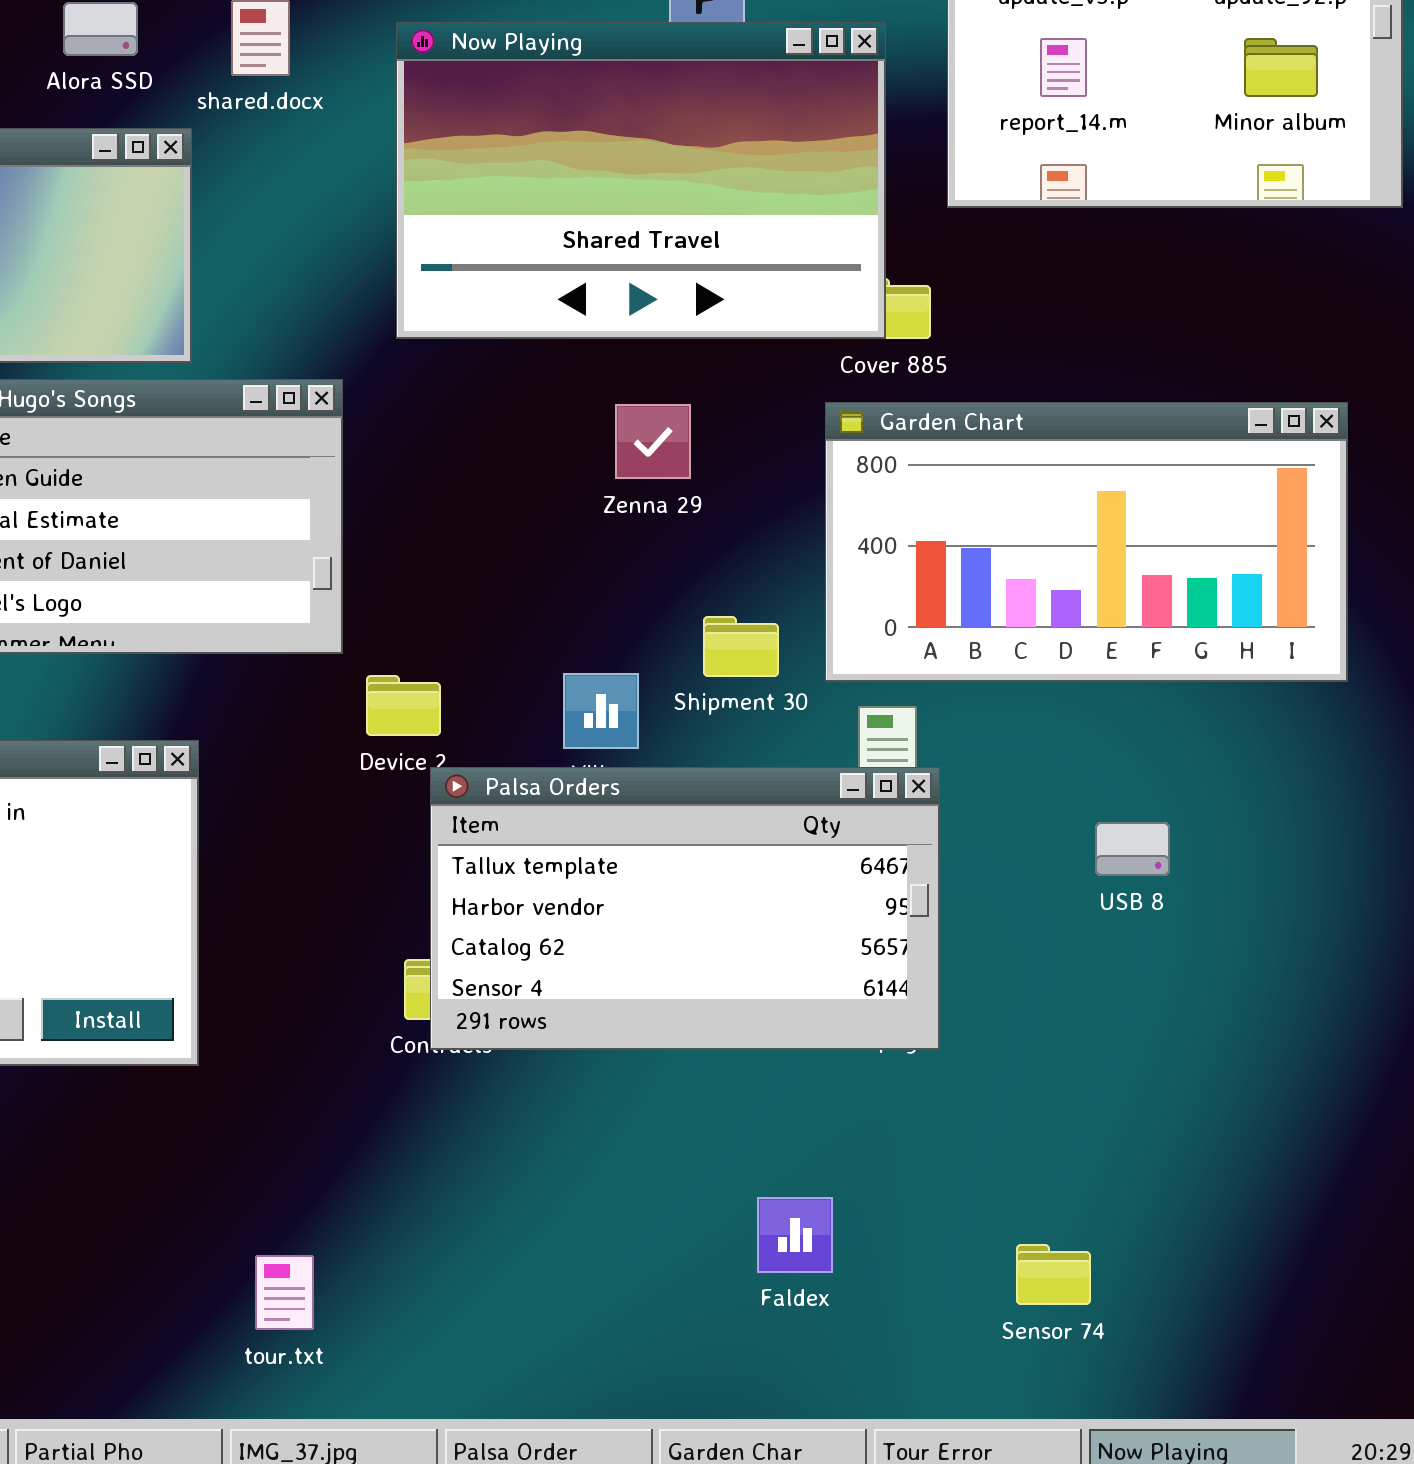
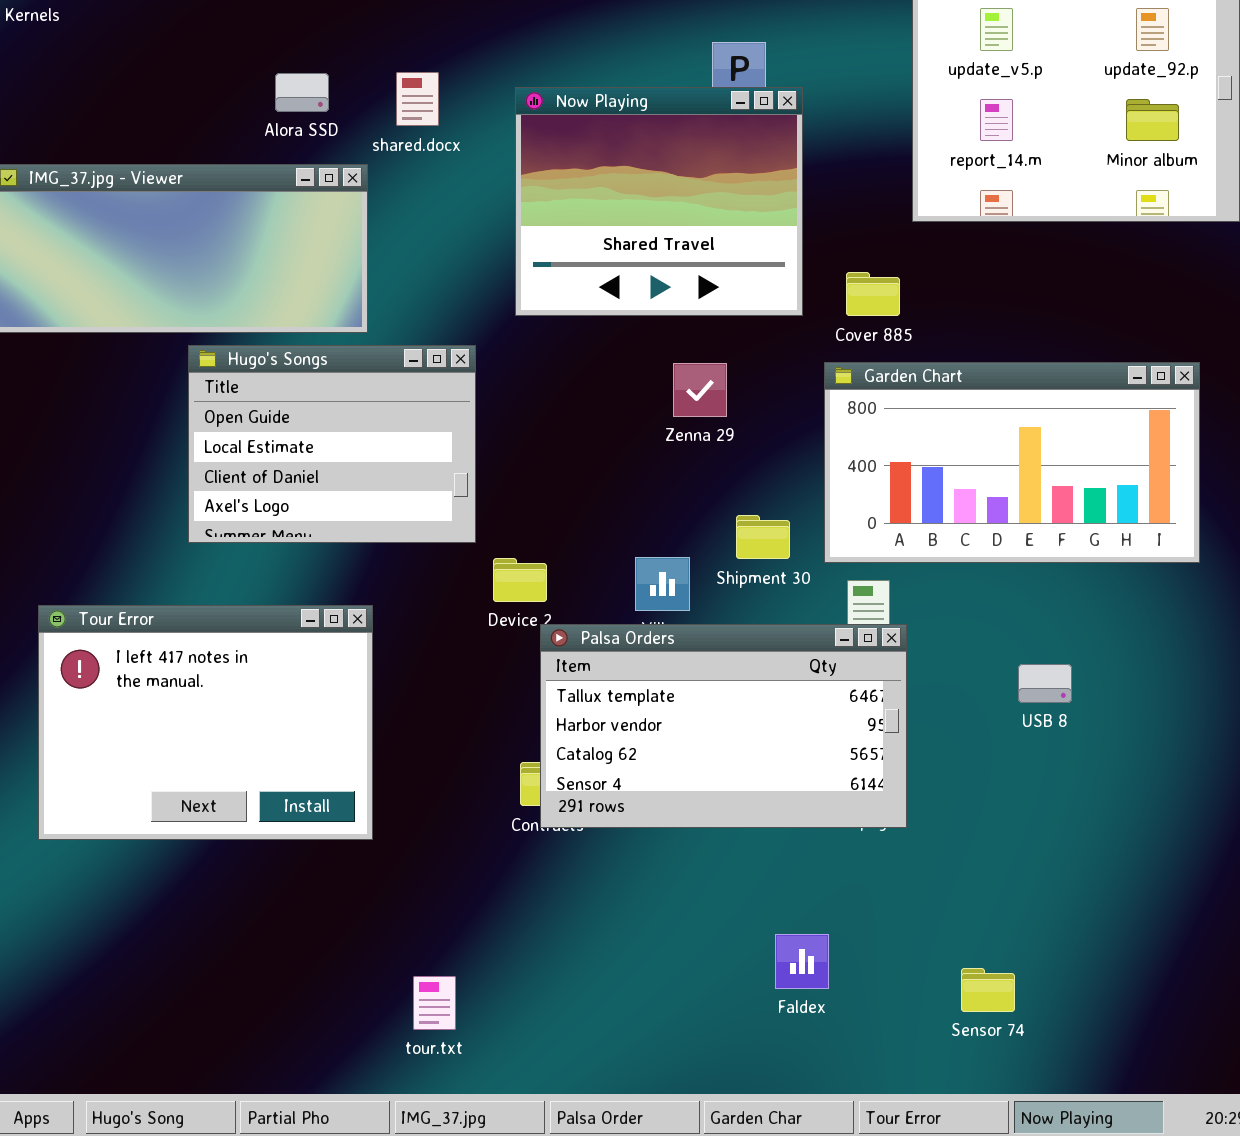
Now Playing: [396,22,886,339] -> [515,87,803,316], resized

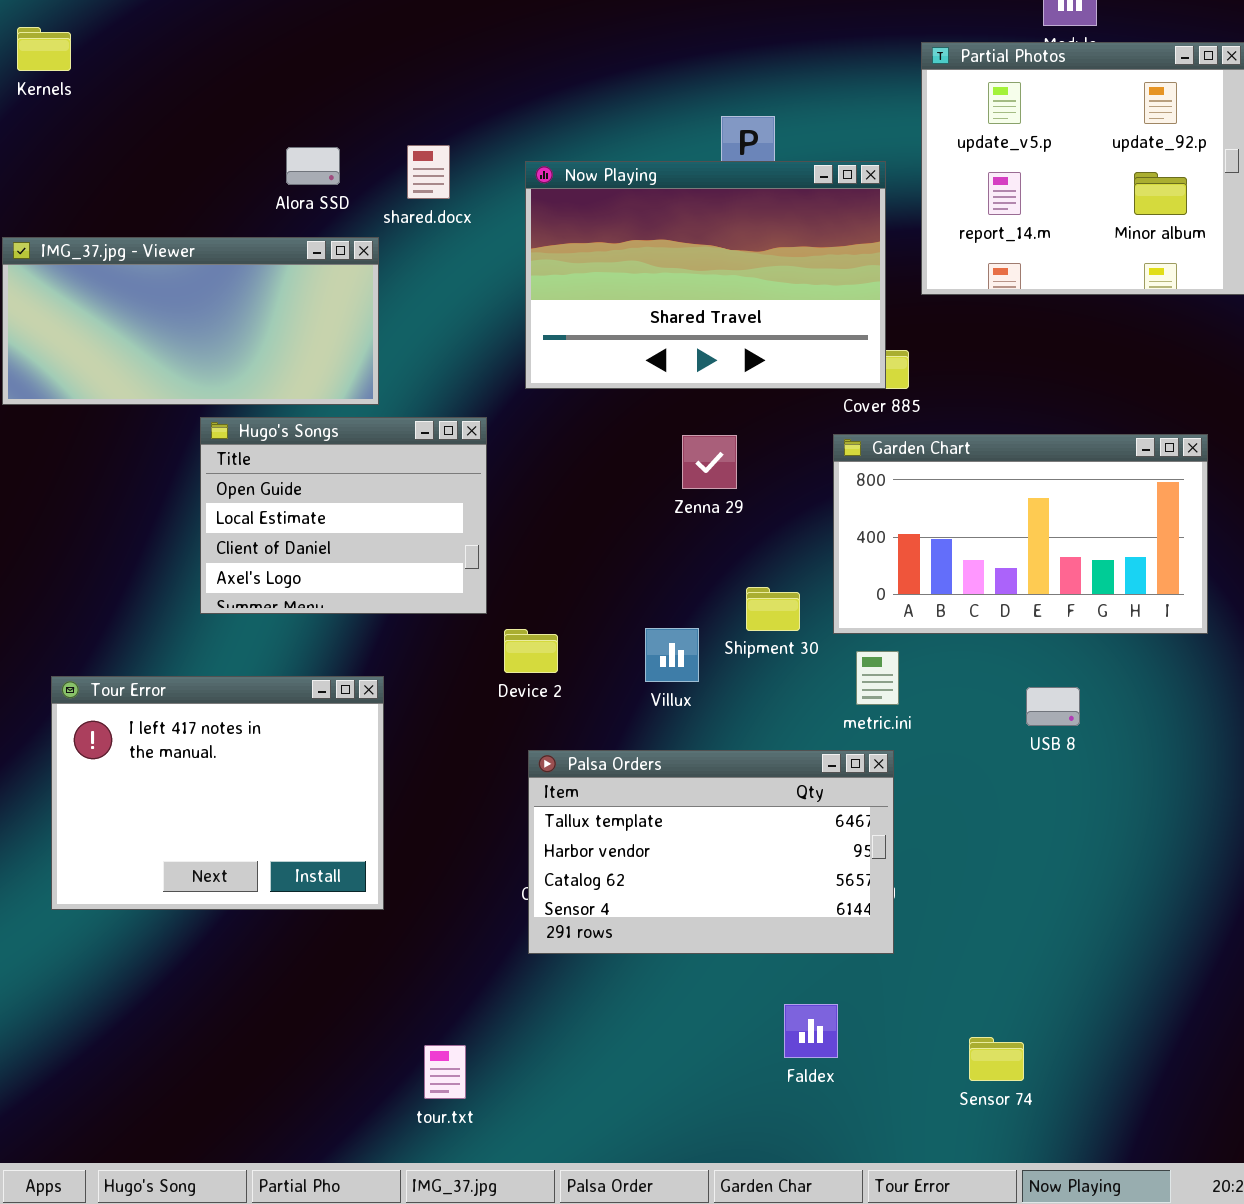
Now Playing: [515,87,803,316] -> [525,161,886,389], resized
Palsa Orders: [540,624,907,828] -> [528,750,894,954], moved
USB 8: [1018,664,1072,703] -> [1026,687,1080,726], moved

